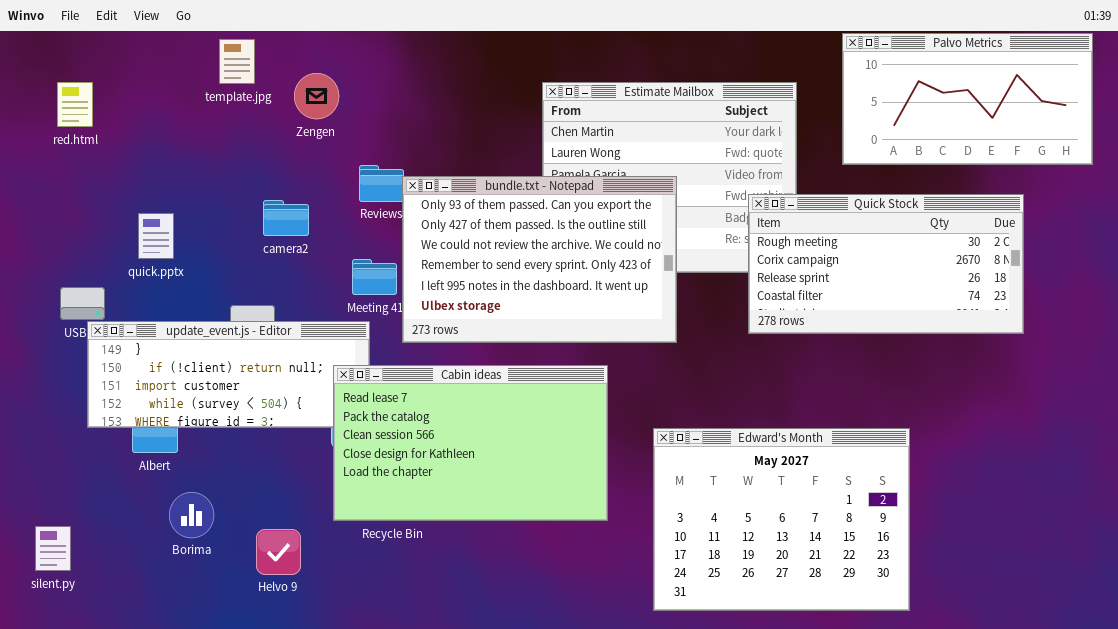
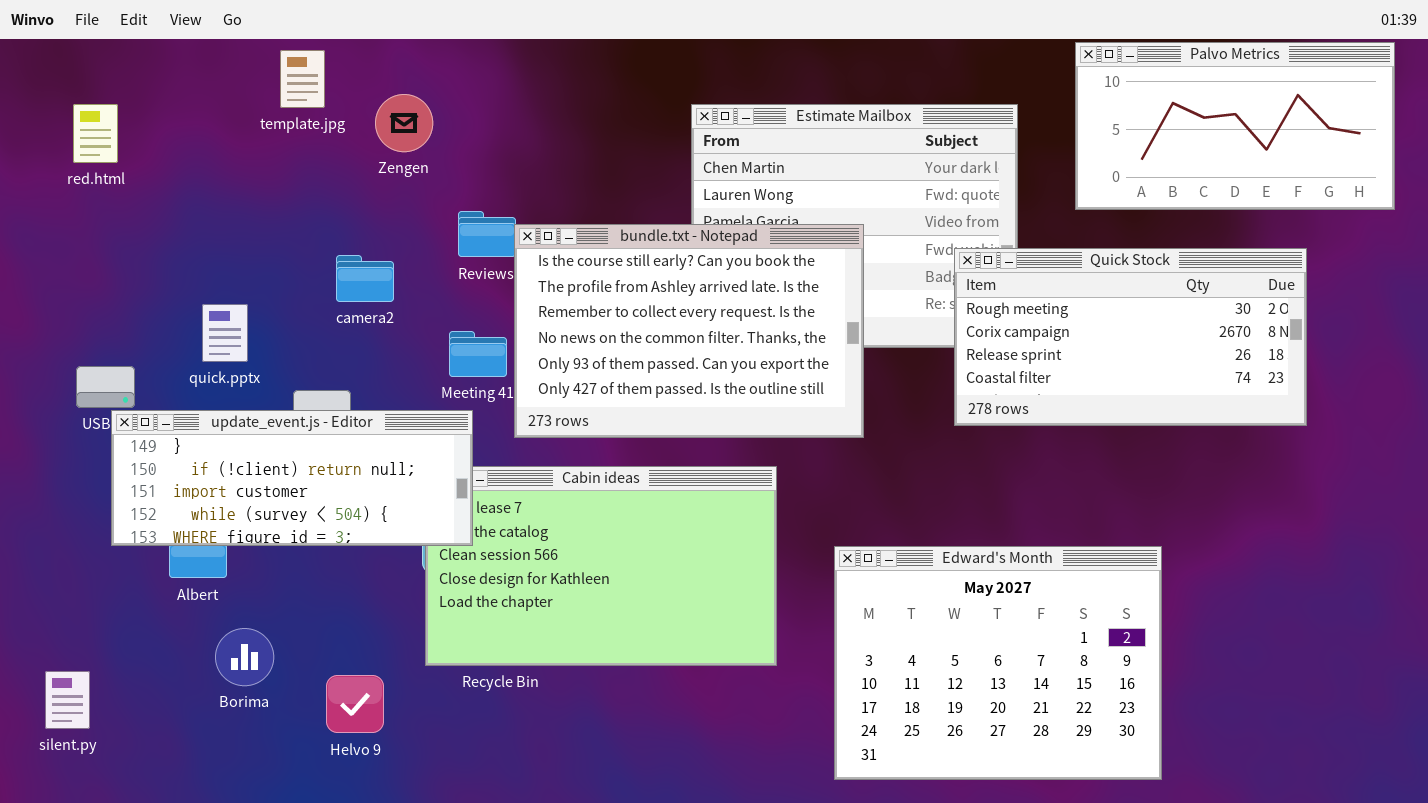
bundle.txt - Notepad: [402,176,677,343] -> [514,224,864,438], scrolled up 4 rows
quick.pptx: [138,213,174,259] -> [202,304,248,362], moved
update_event.js - Editor: [87,321,370,428] -> [111,410,473,546], raised

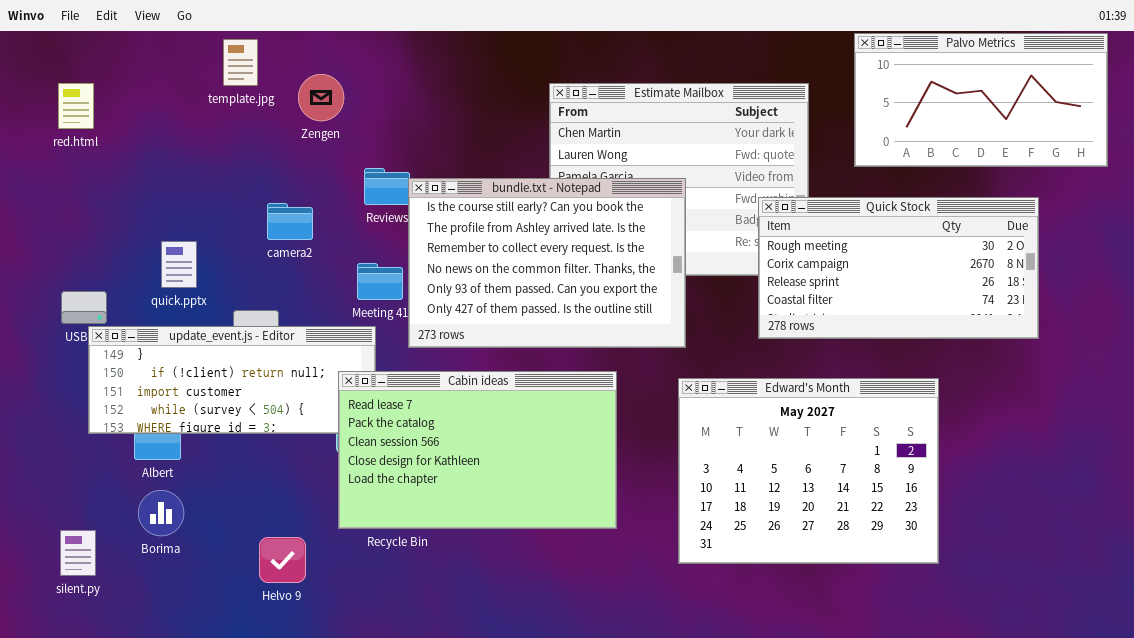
Cabin ideas: [425,466,777,666] -> [338,371,617,529], raised
Edward's Month: [834,546,1162,780] -> [678,378,939,564], moved
Borima: [215,628,274,686] -> [138,490,184,536], moved
silent.py: [45,671,90,729] -> [60,530,96,576], moved

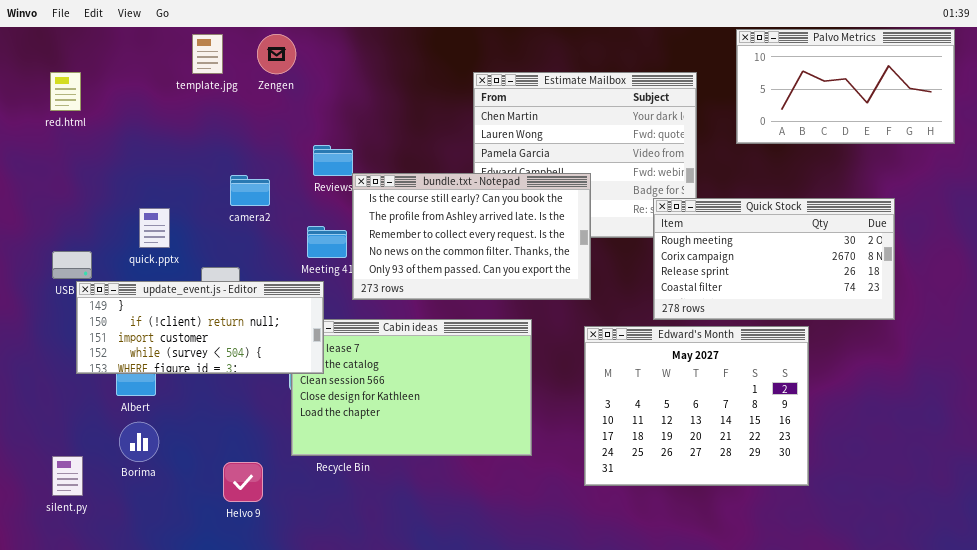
Zengen: [298,74,344,121] -> [257,34,296,74], moved
bundle.txt - Notepad: [408,178,686,348] -> [352,173,591,300], resized
Quick Stock: [758,197,1039,339] -> [653,198,895,320], moved
update_event.js - Editor: [88,326,376,434] -> [76,281,324,374], raised

